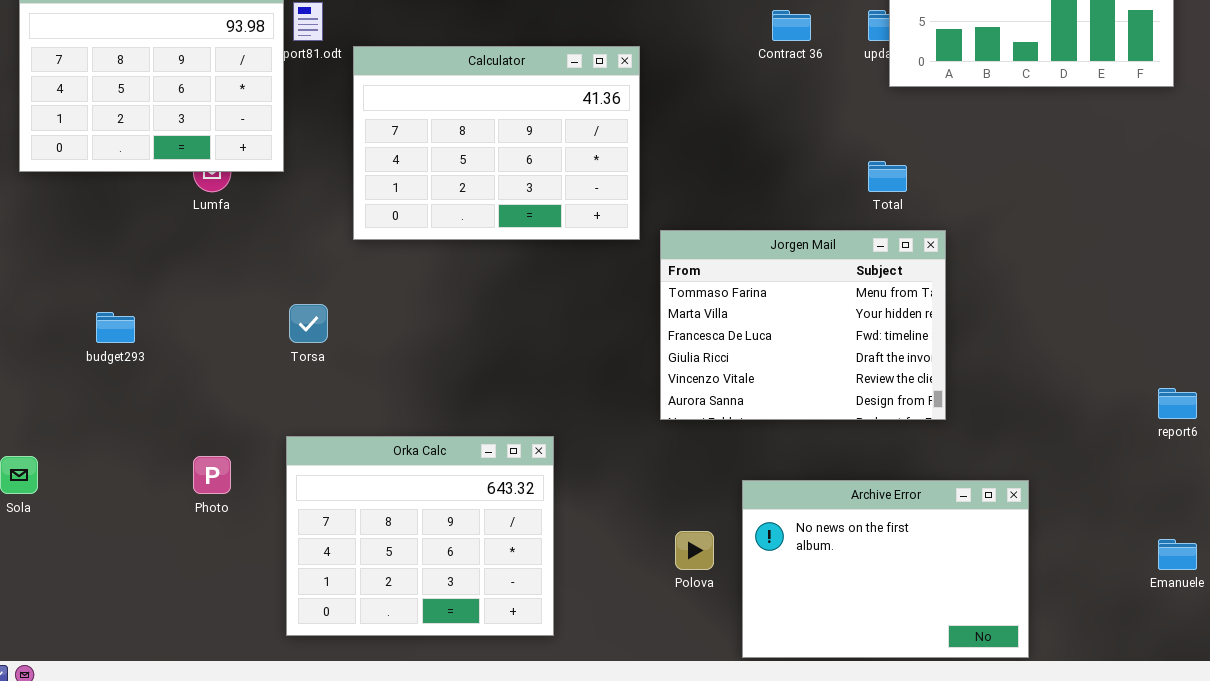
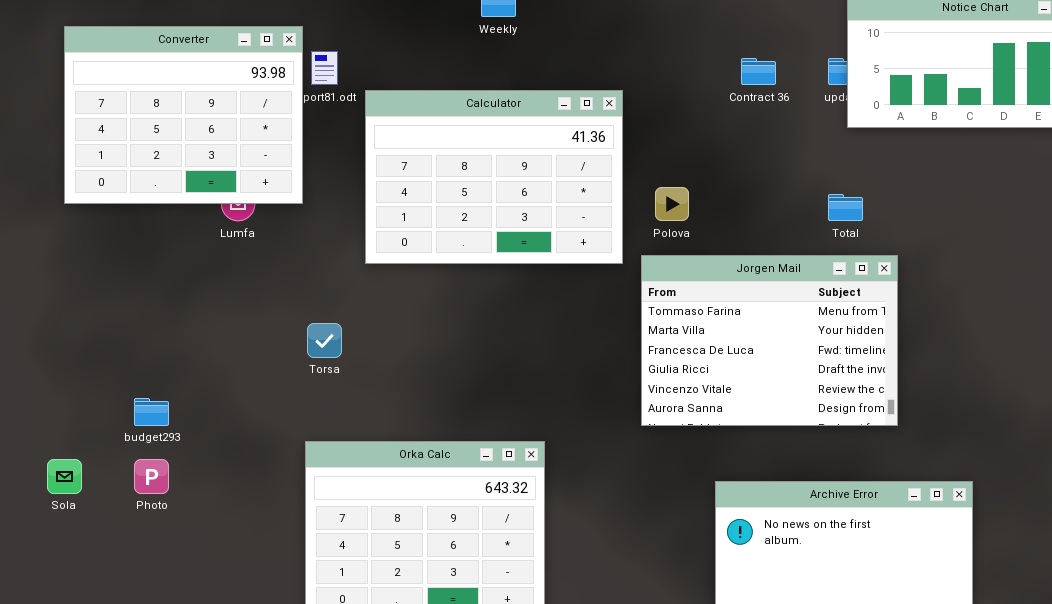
budget293: [96,312,135,343] -> [134,398,169,426], moved
Photo: [193,456,231,494] -> [134,459,169,494], moved
Polova: [675,531,714,570] -> [655,187,689,221], moved

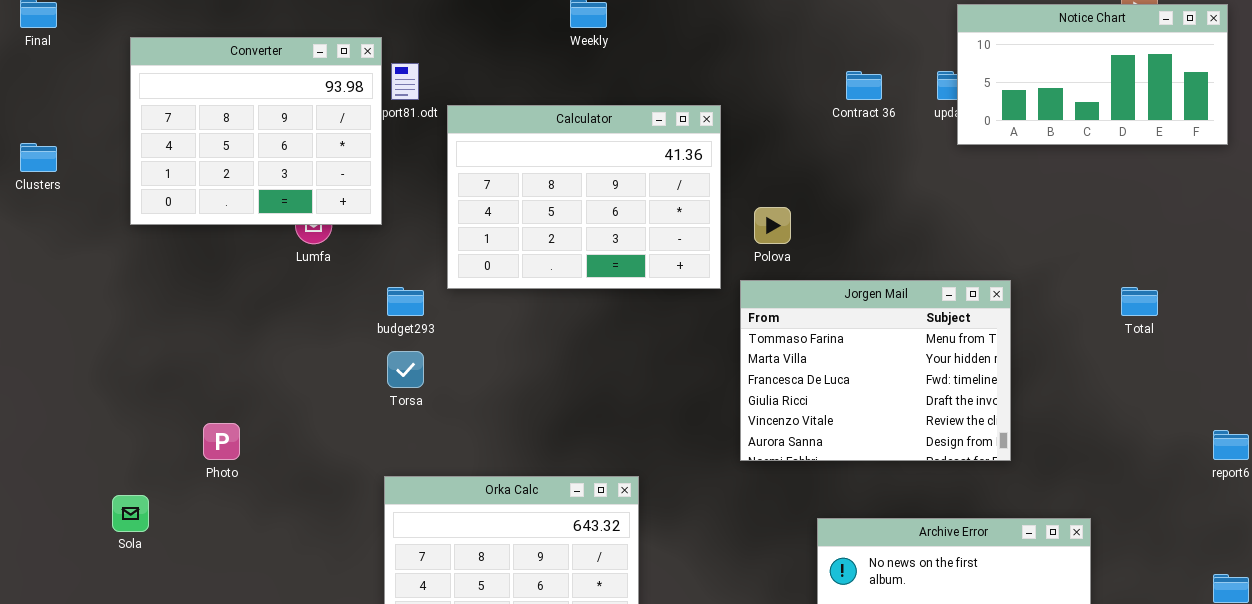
Total: [828,194,863,221] -> [1121,287,1158,316], moved
budget293: [134,398,169,426] -> [387,287,424,316], moved
Photo: [134,459,169,494] -> [203,423,240,460], moved

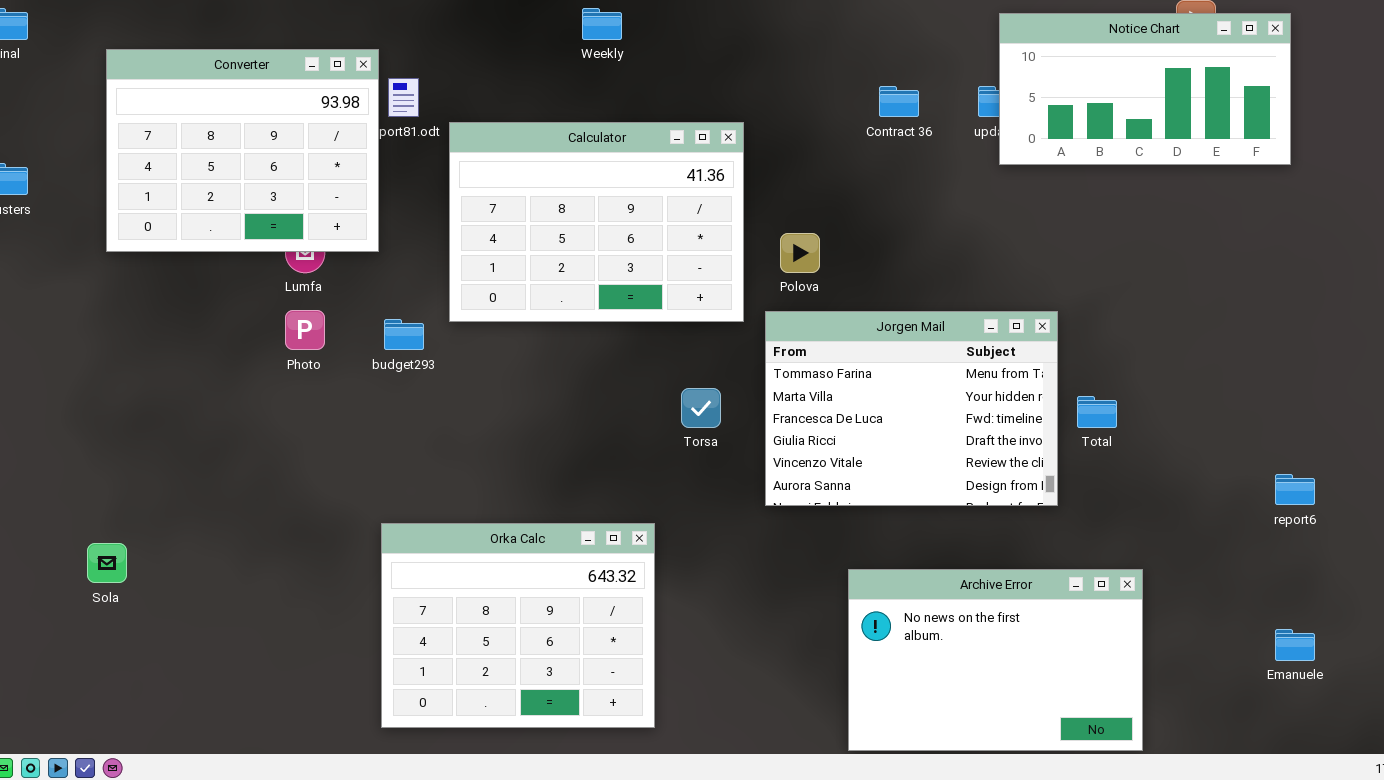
Total: [1121,287,1158,316] -> [1077,396,1117,428], moved
Torsa: [387,351,424,388] -> [681,388,721,428], moved
Photo: [203,423,240,460] -> [285,310,325,350], moved

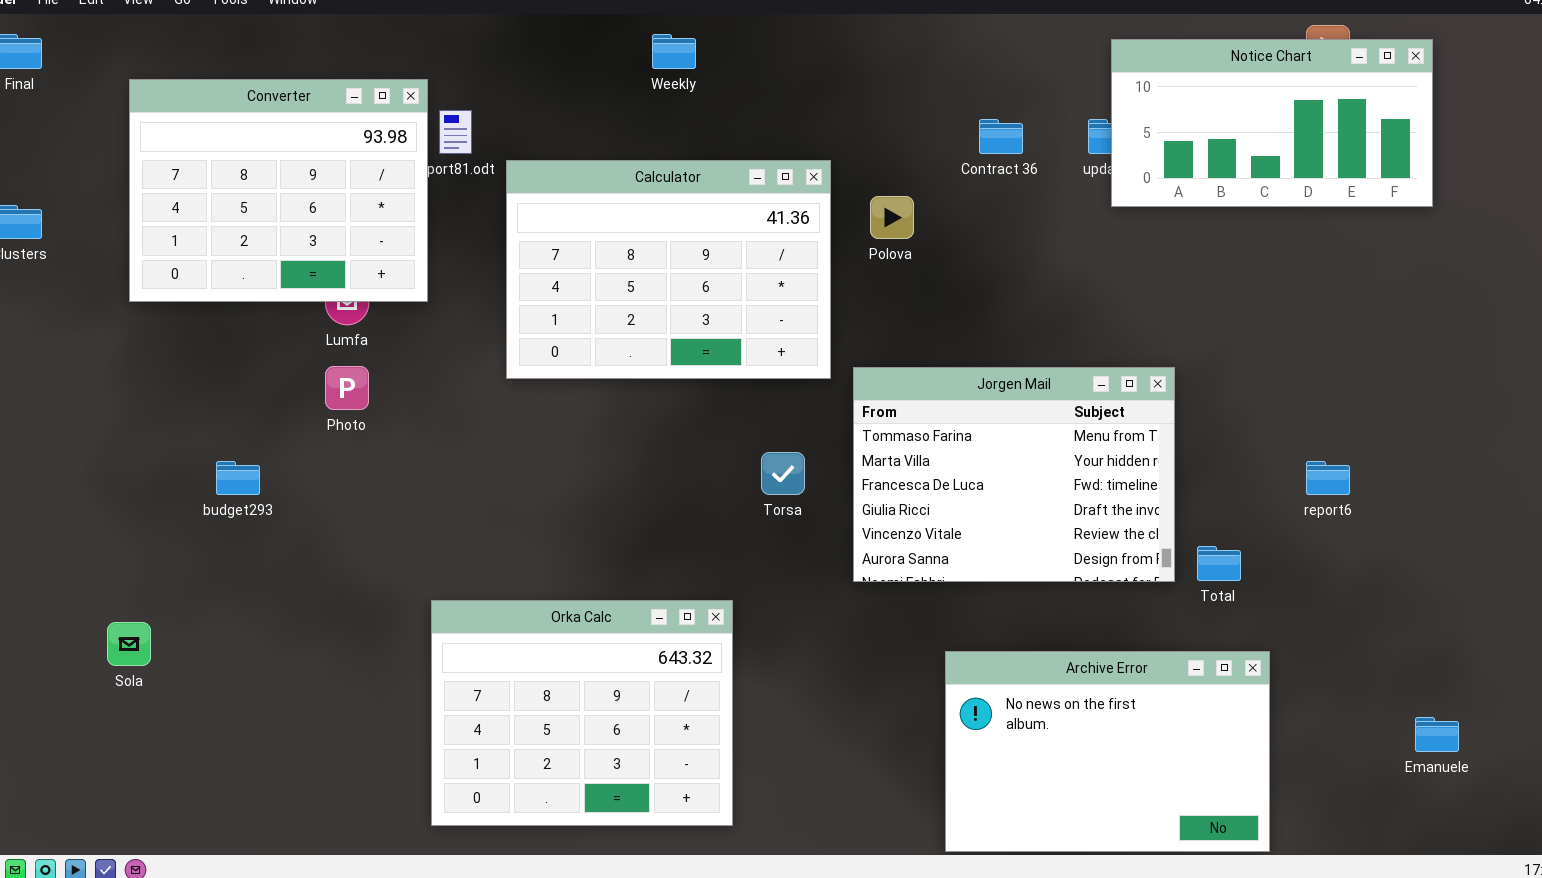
Polova: [780,233,820,273] -> [870,196,914,239], moved
budget293: [384,319,424,350] -> [216,461,260,495], moved
Total: [1077,396,1117,428] -> [1197,546,1241,581], moved
report6: [1275,474,1315,505] -> [1306,461,1350,495], moved

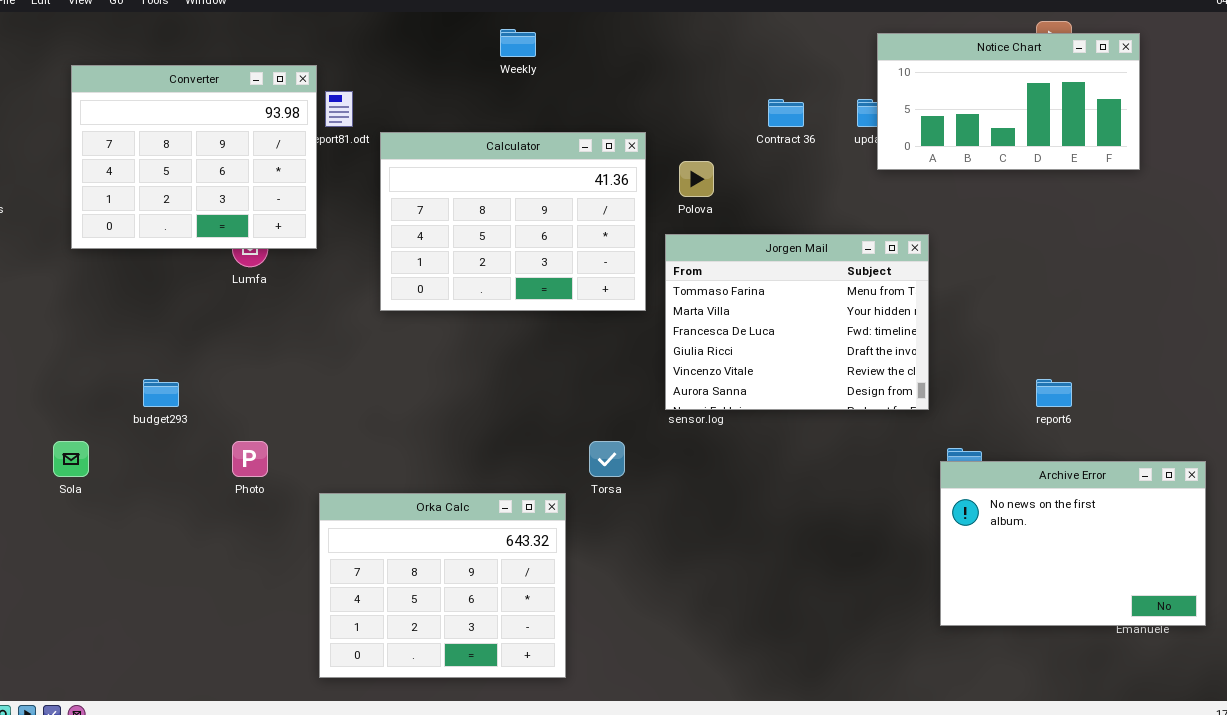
Photo: [325,366,369,410] -> [232,441,268,477], moved
Jorgen Mail: [853,367,1175,582] -> [665,234,929,410], moved
Torsa: [761,452,805,495] -> [589,441,625,477], moved
Sola: [107,622,151,666] -> [53,441,89,477], moved
Archive Error: [945,651,1270,852] -> [940,461,1206,626], moved

